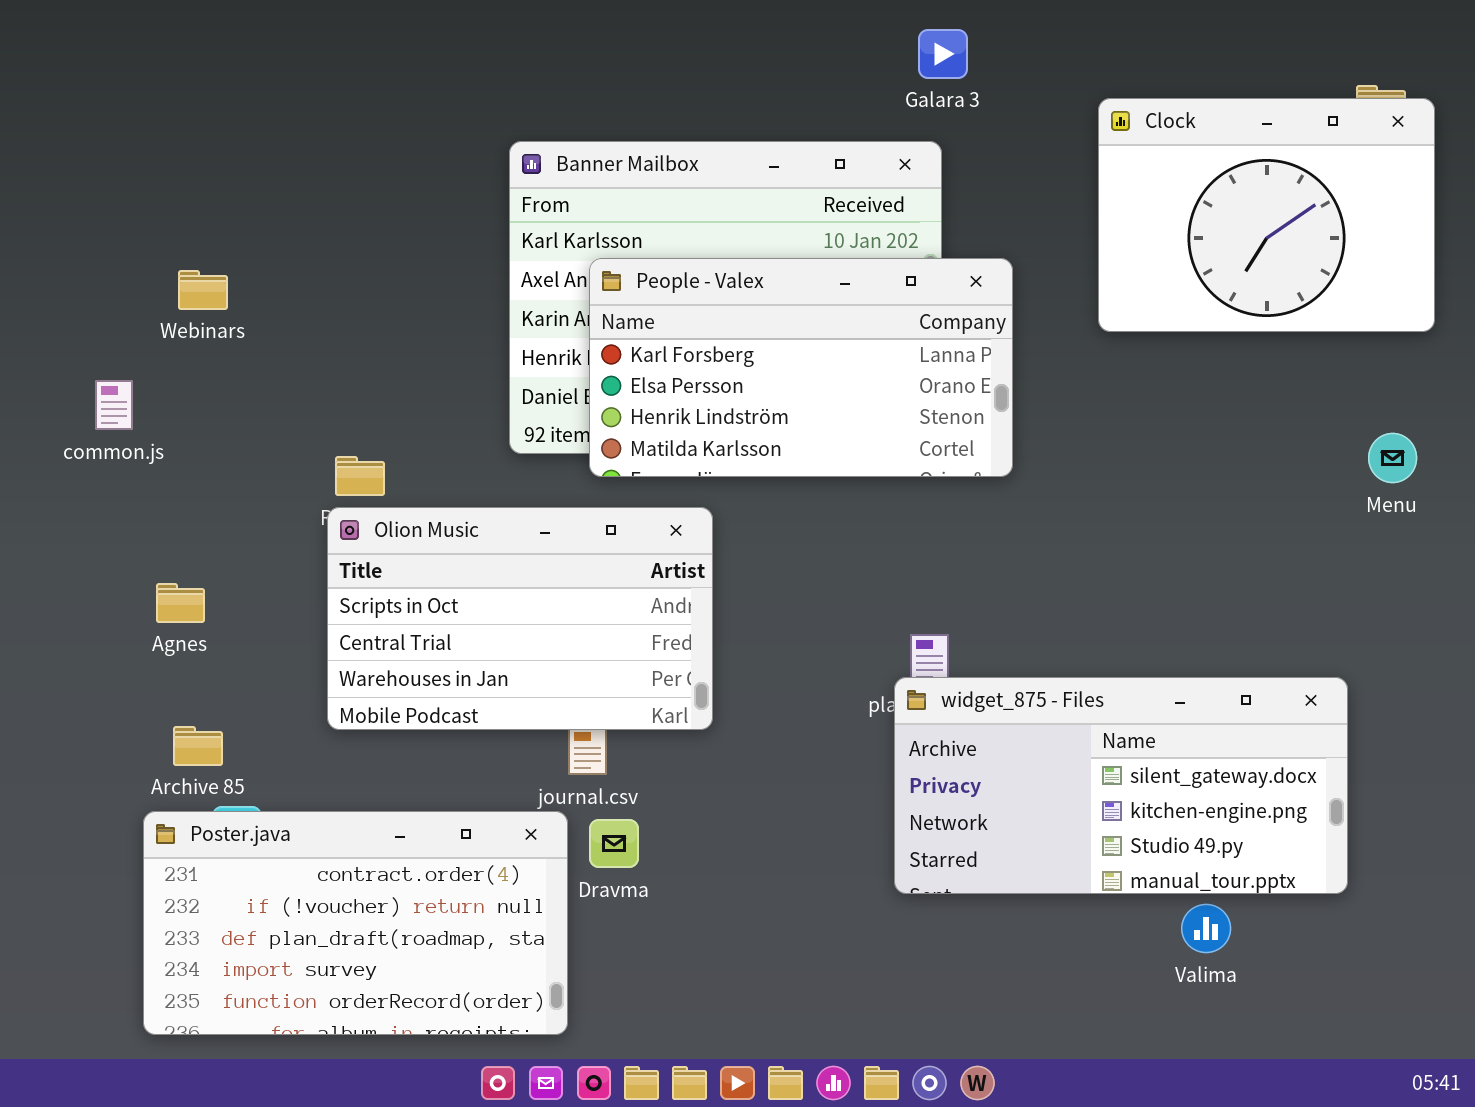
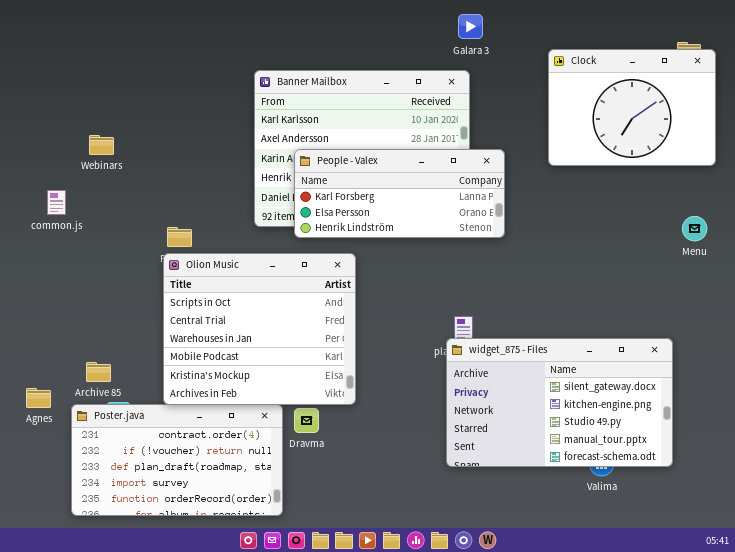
People - Valex: [589,258,1013,477] -> [294,149,505,238], resized
Olion Music: [327,507,713,730] -> [163,253,356,405], resized
Agnes: [156,583,205,623] -> [26,388,51,408], moved
widget_875 - Files: [894,677,1348,894] -> [446,338,673,467], resized

